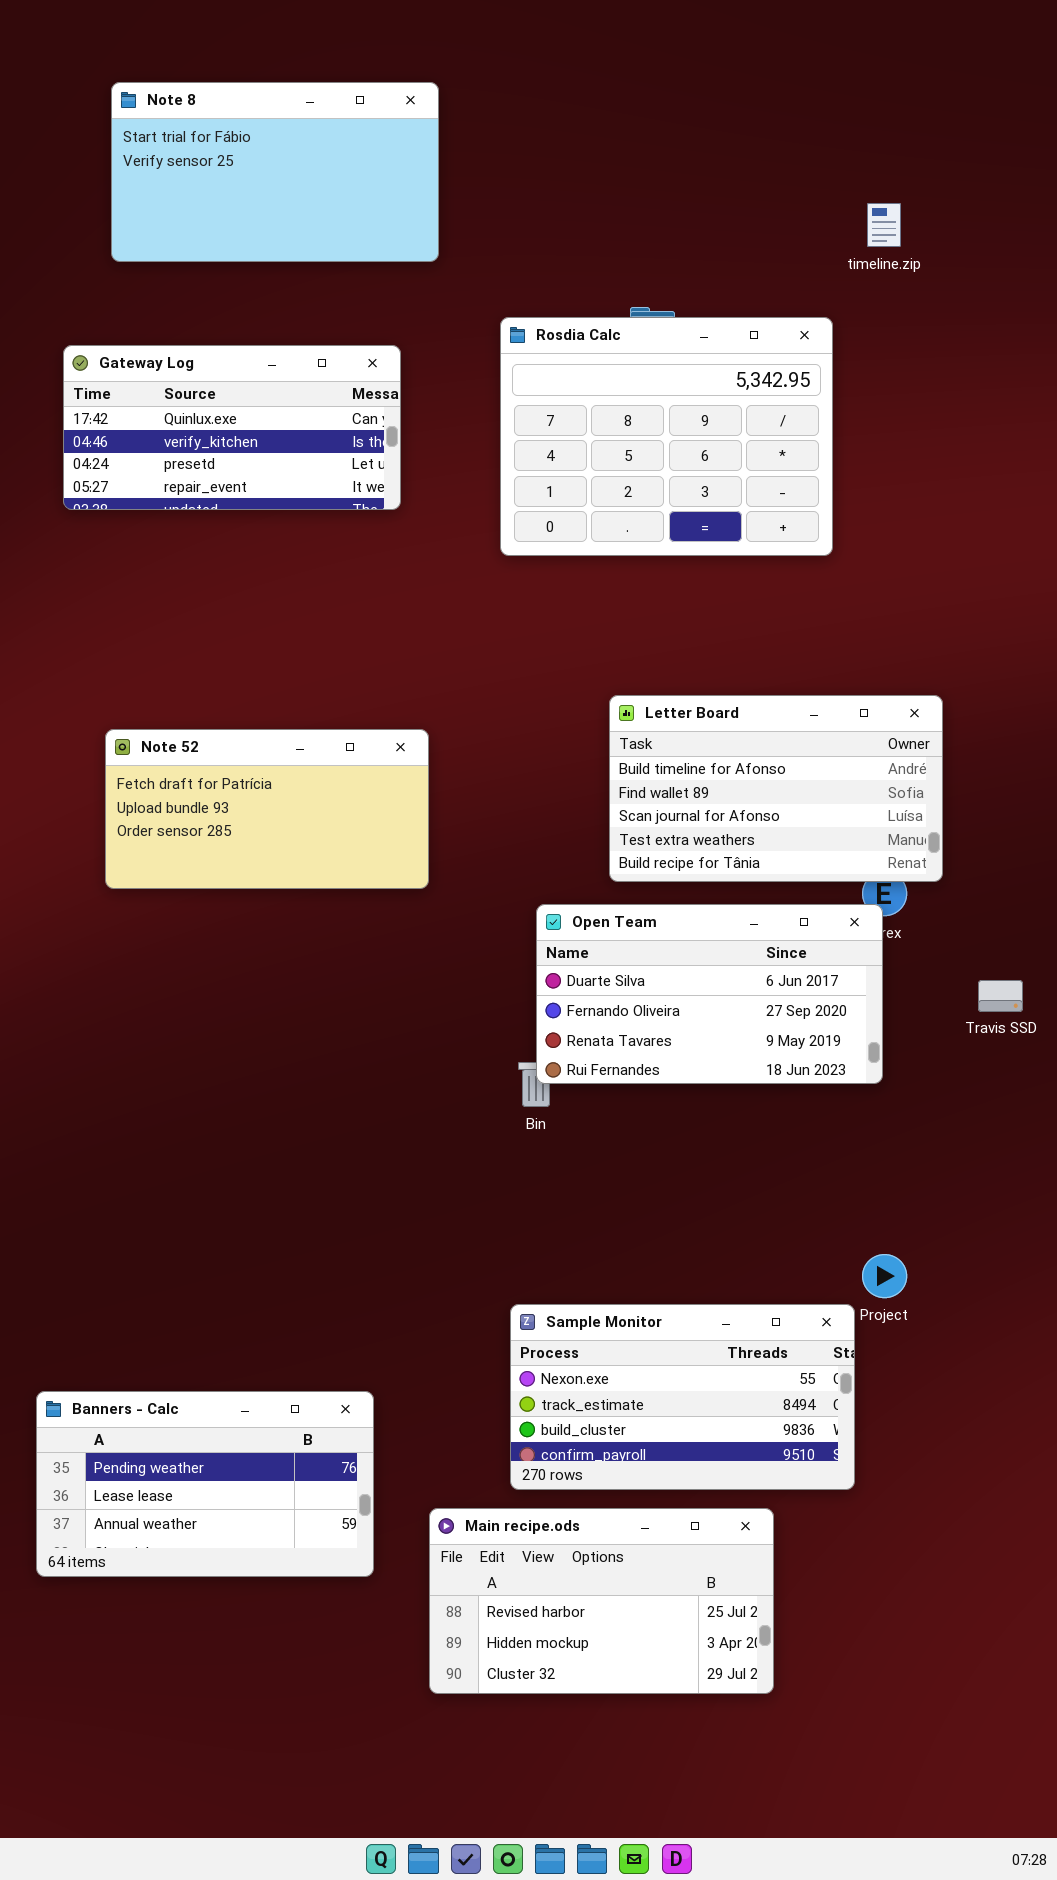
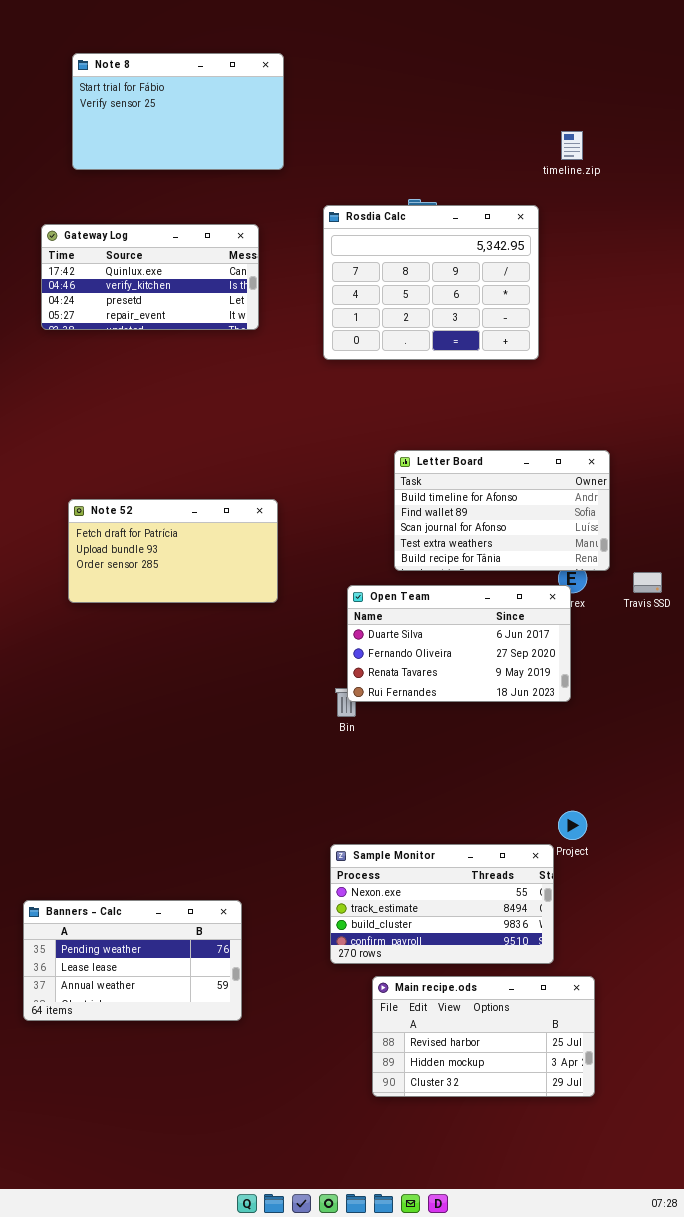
Note 52: [105,729,429,889] -> [68,499,278,603], moved
Travis SSD: [978,980,1023,1012] -> [633,572,662,593], moved
Main recipe.ods: [429,1508,774,1694] -> [372,976,595,1097], moved

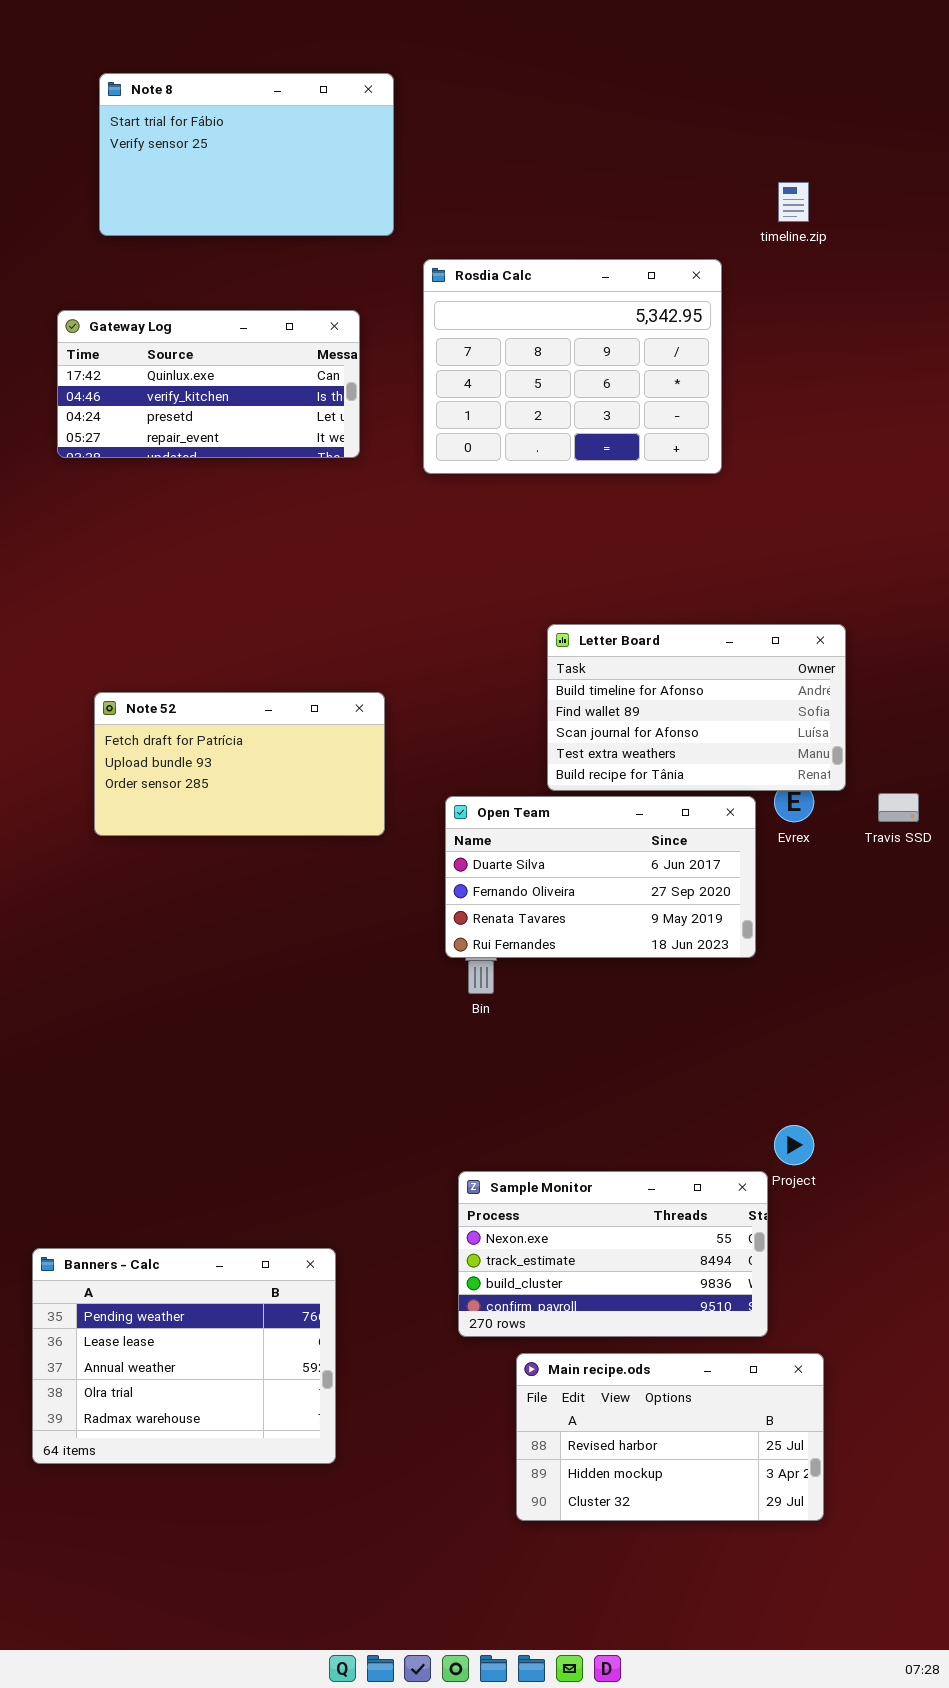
Rosdia Calc: [323,205,539,360] -> [423,259,722,474], moved
Open Team: [347,585,571,702] -> [445,796,756,958], moved
Banners - Calc: [23,900,242,1021] -> [32,1248,336,1464], resized

